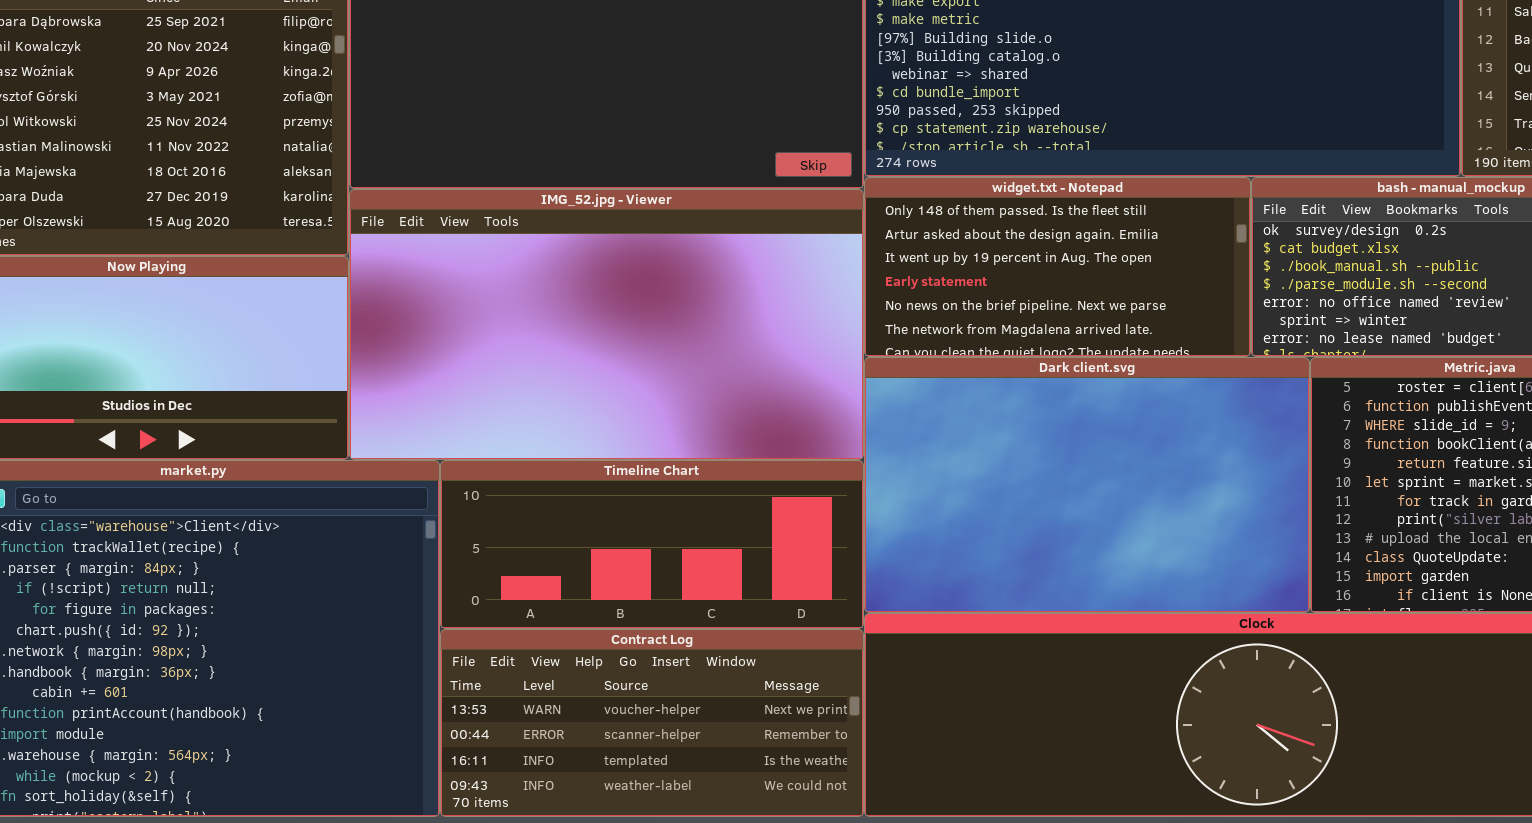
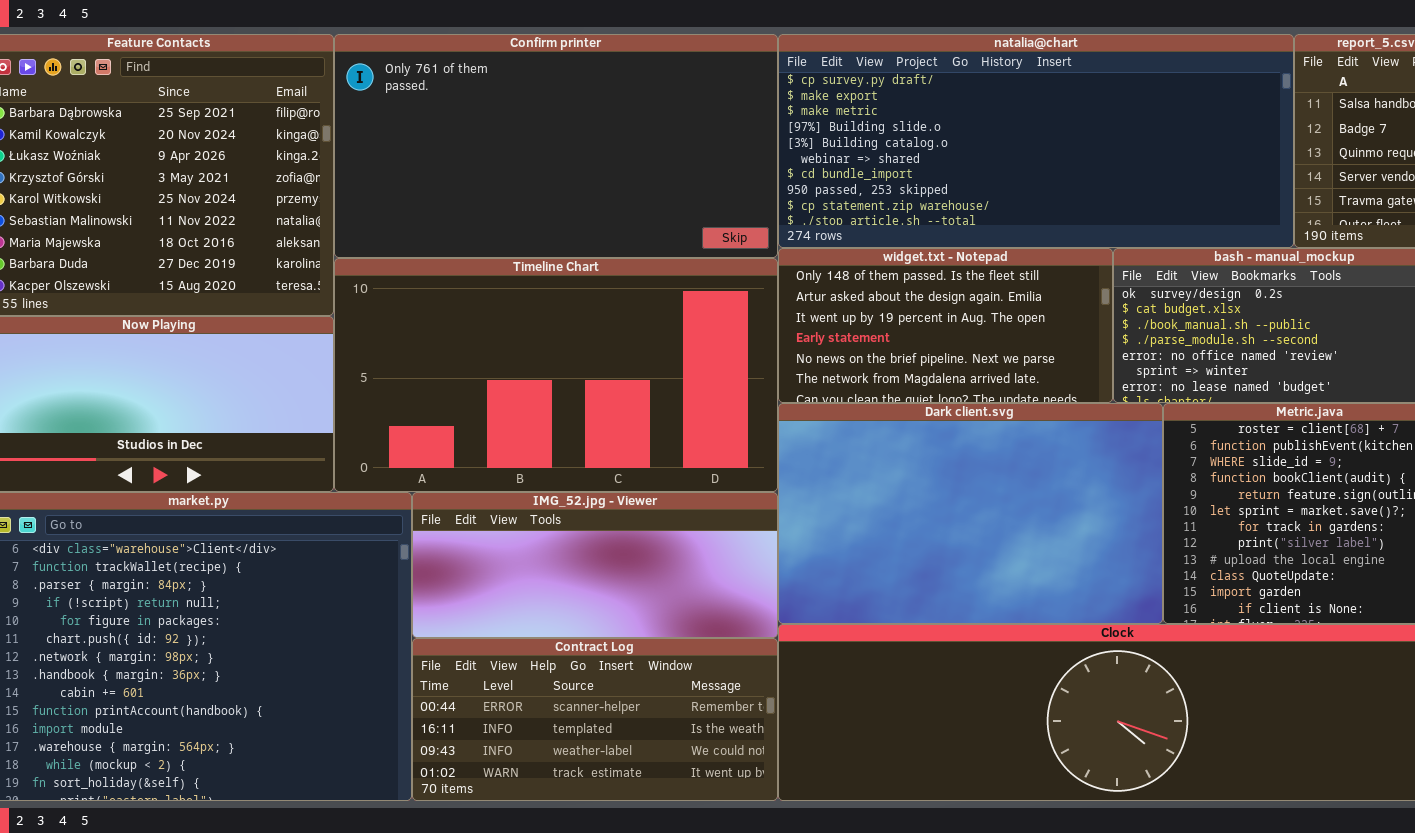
IMG_52.jpg - Viewer: [349,189,864,460] -> [412,492,778,638], moved, resized
Timeline Chart: [440,460,864,629] -> [334,258,778,492], moved, resized
Contract Log: [440,629,864,817] -> [412,638,778,801], scrolled down 1 row

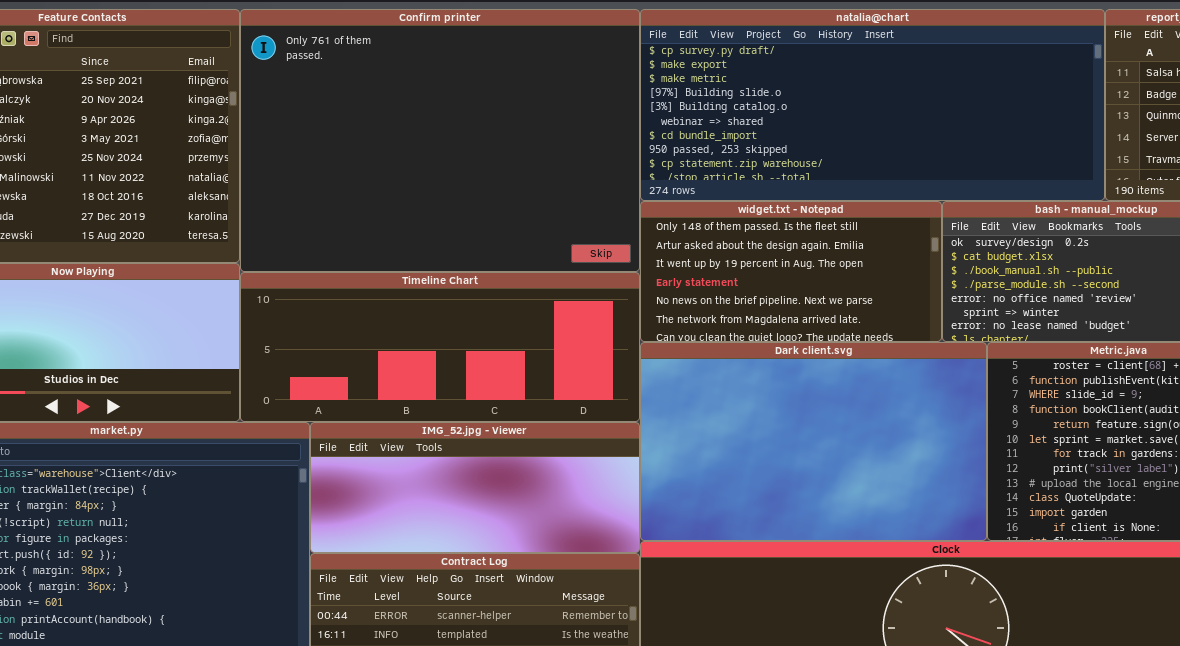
Confirm printer: [334,34,778,258] -> [240,9,640,272], resized
Timeline Chart: [334,258,778,492] -> [240,272,640,422], resized

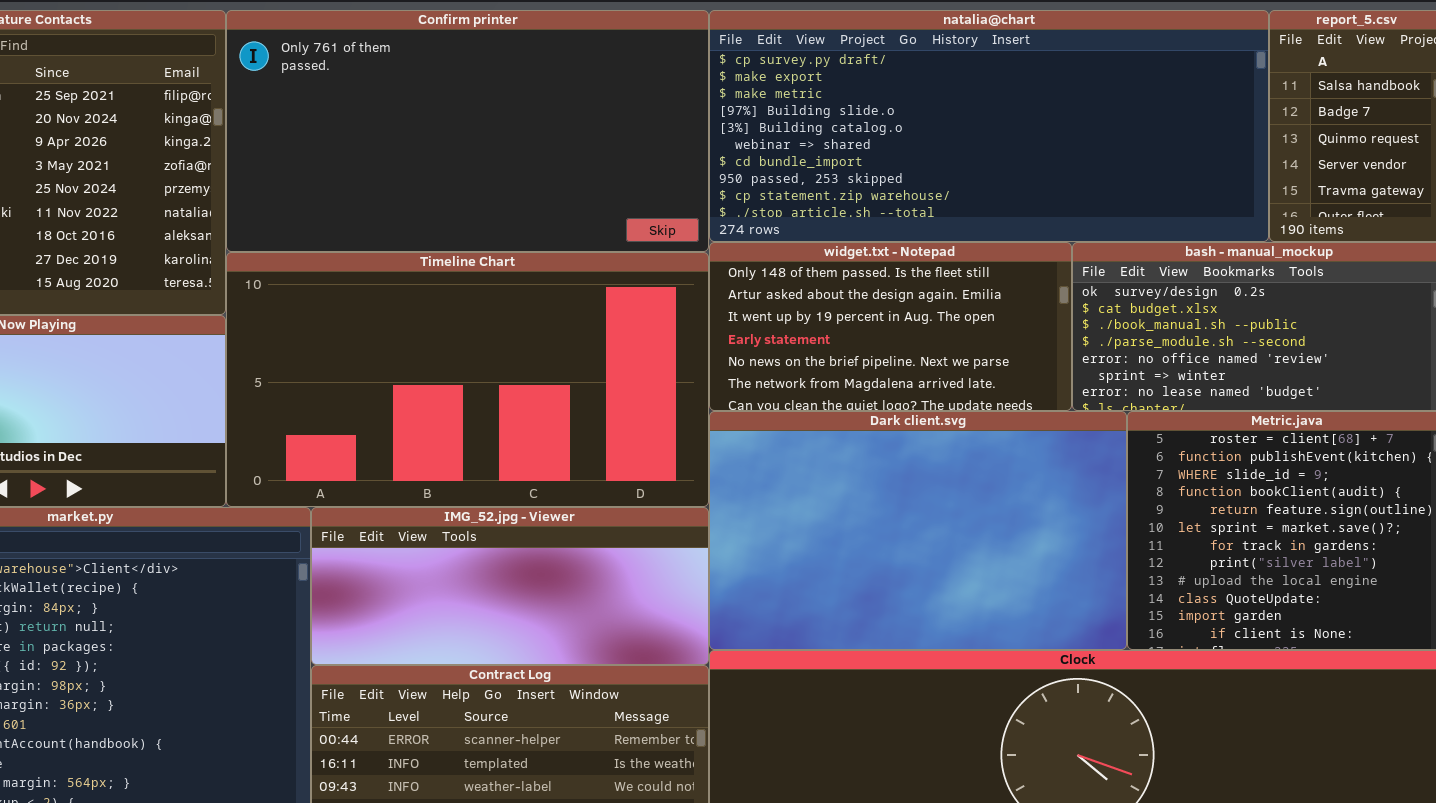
Confirm printer: [240,9,640,272] -> [226,10,709,252], resized
Timeline Chart: [240,272,640,422] -> [226,252,709,507], resized

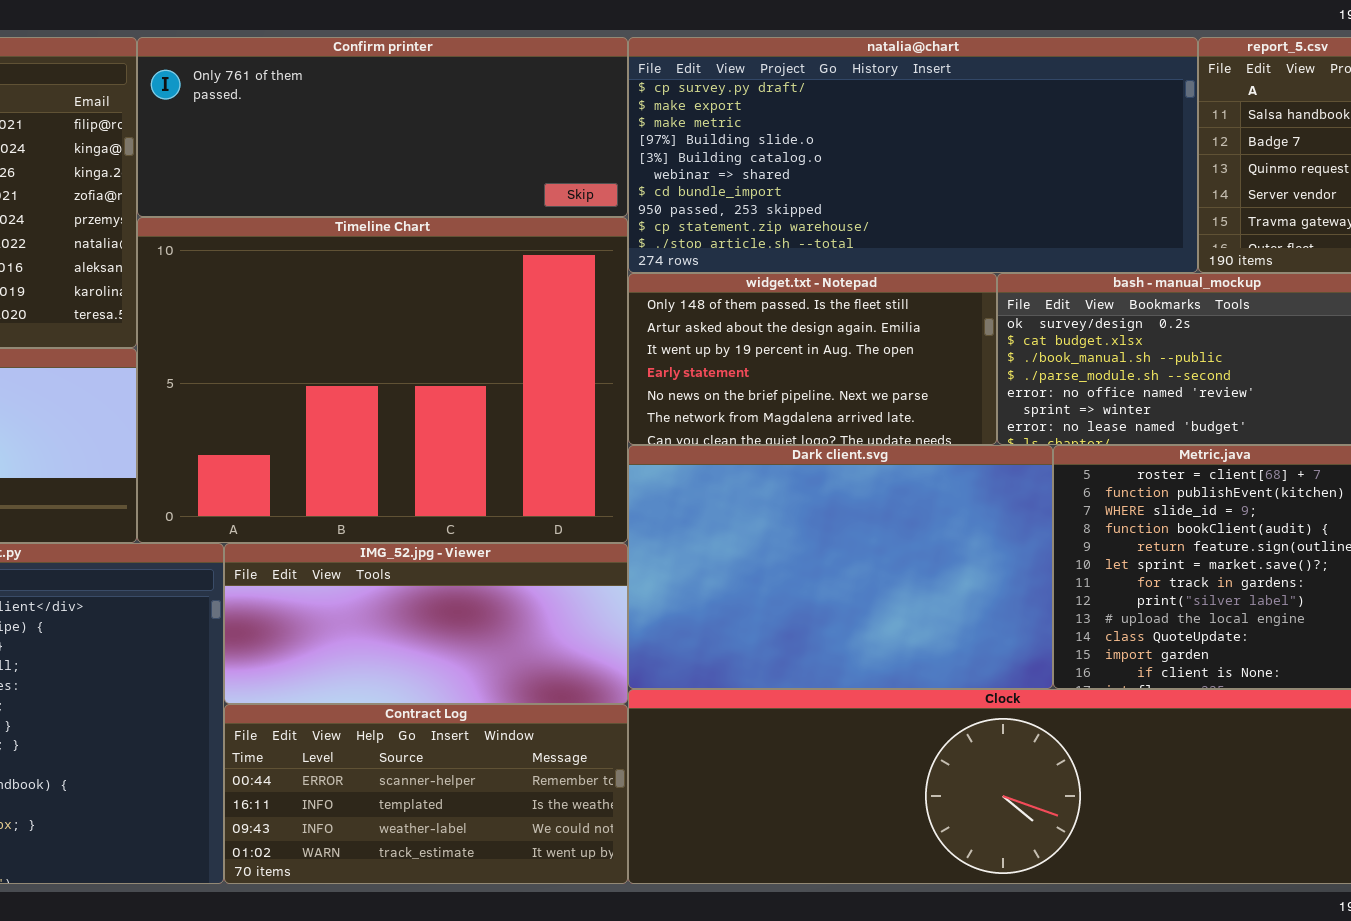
Confirm printer: [226,10,709,252] -> [137,37,628,217], resized
Timeline Chart: [226,252,709,507] -> [137,217,628,543], resized

